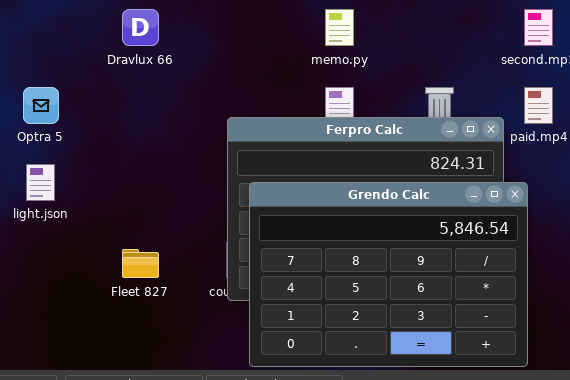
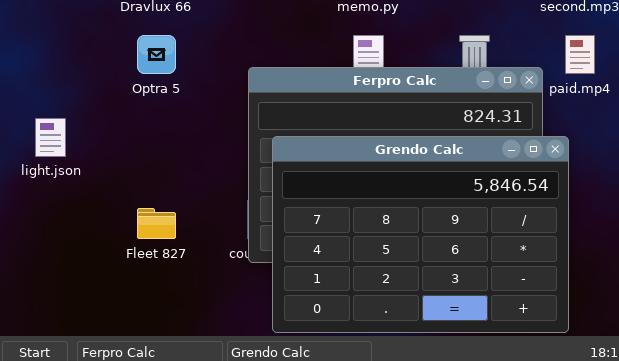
Optra 5: [23,87,59,124] -> [137,35,176,74], moved

